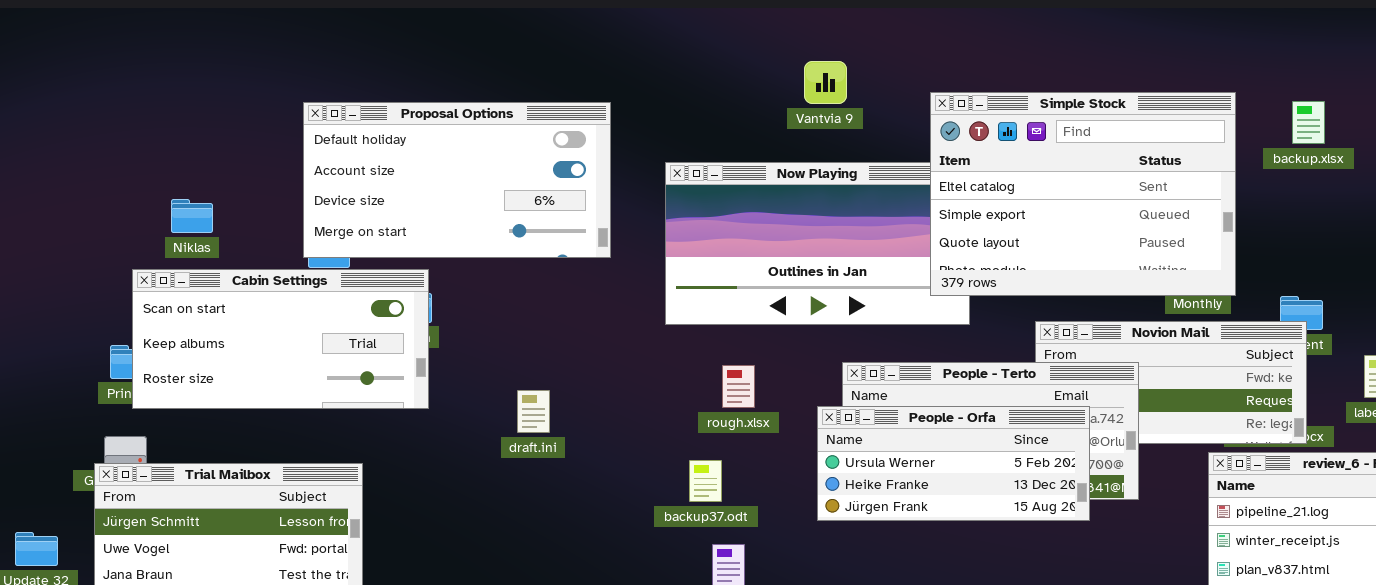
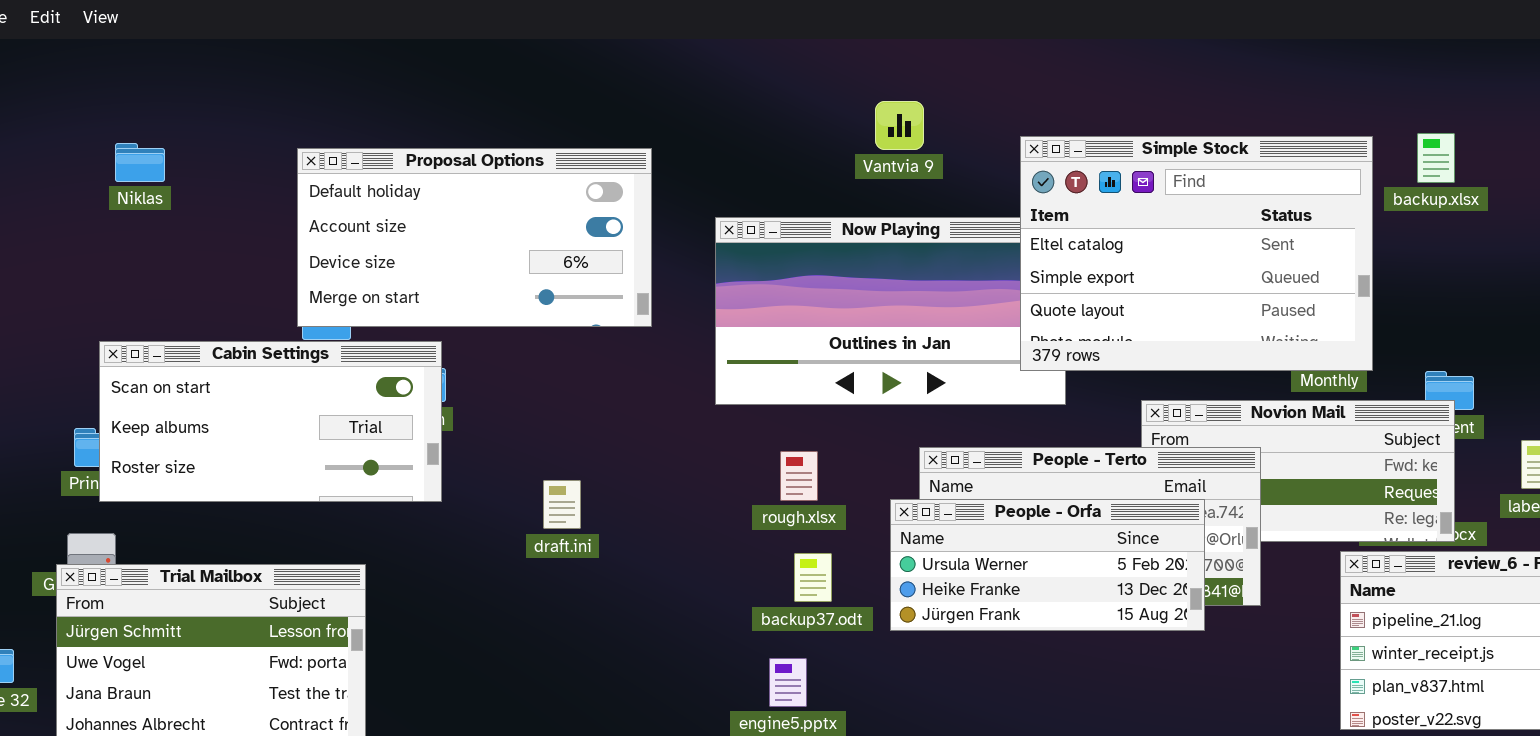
backup.xlsx: [1292,101,1325,144] -> [1417,133,1455,183], moved
Niklas: [171,199,213,233] -> [115,143,165,182], moved
backup37.odt: [689,460,722,502] -> [794,553,832,602], moved

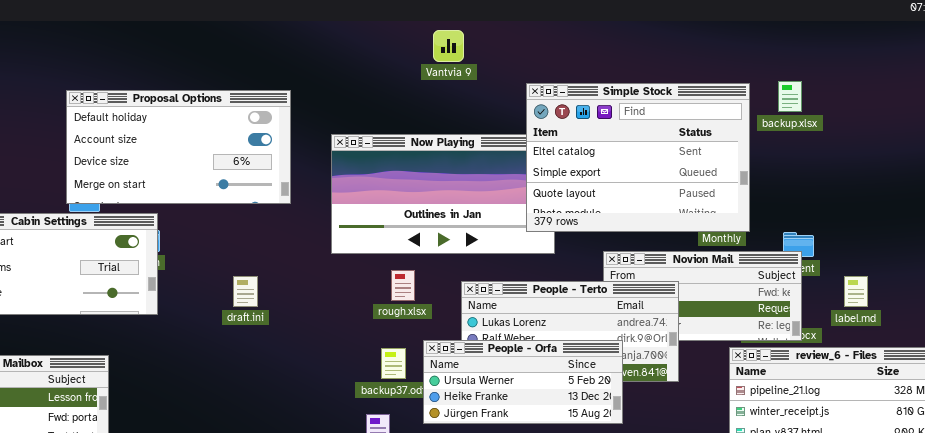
Vantvia 9: [875,101,924,150] -> [433,30,464,62], moved
rough.xlsx: [780,451,818,501] -> [391,270,415,301], moved
draft.ini: [543,480,581,529] -> [233,276,258,307], moved
People - Orfa: [890,499,1205,631] -> [423,340,623,424], moved

